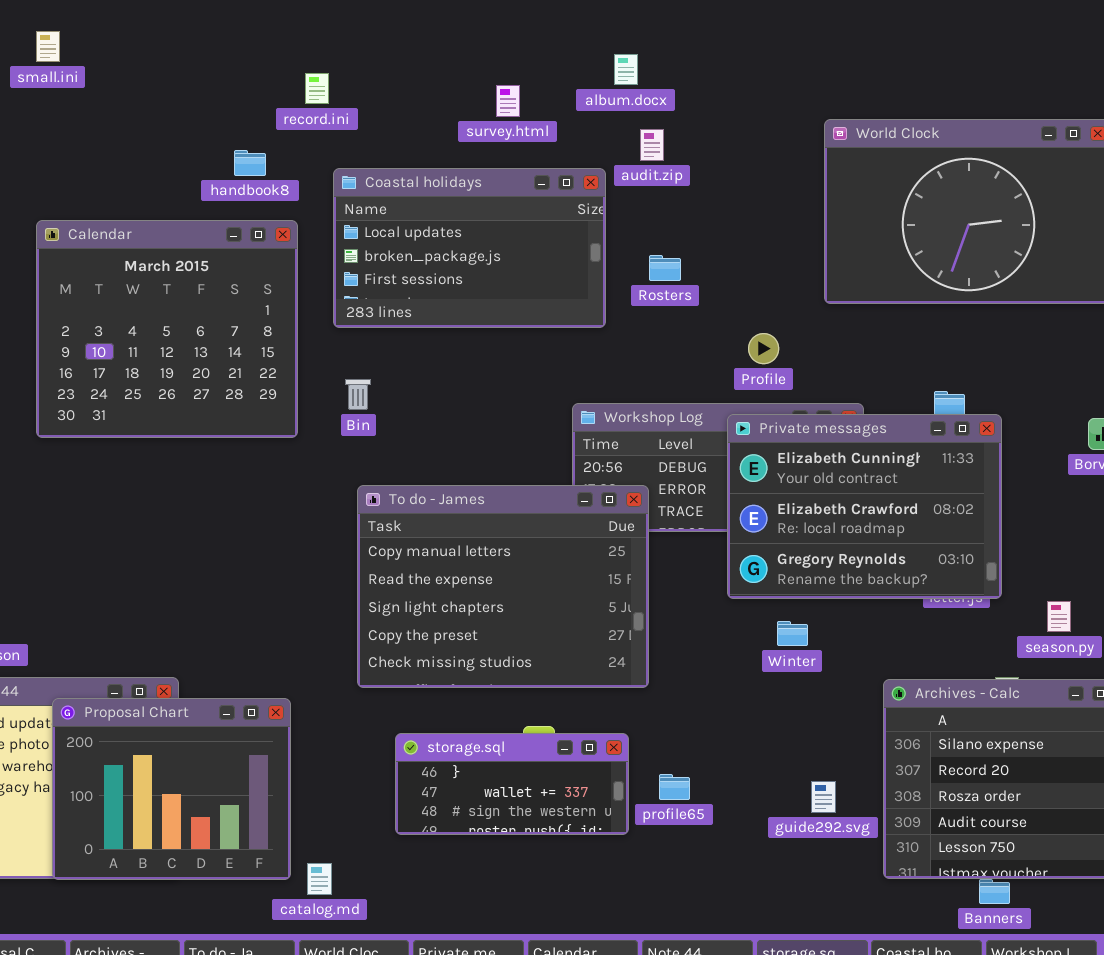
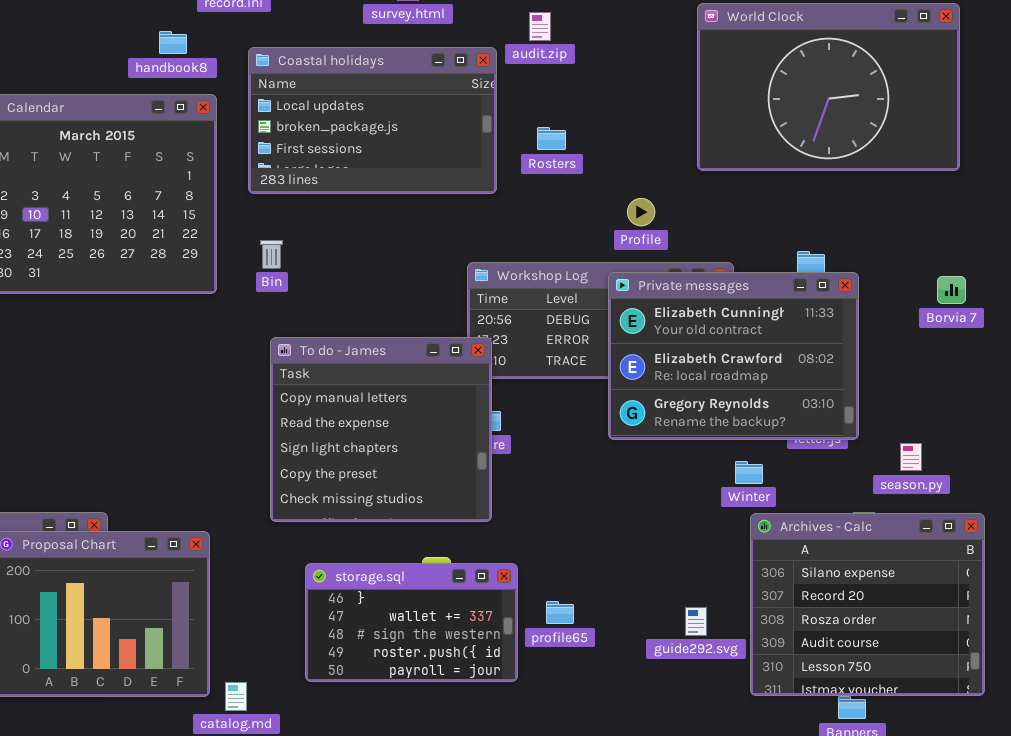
To do - James: [357,485,649,688] -> [270,337,492,522], resized
Winter: [777,621,808,646] -> [735,461,763,484], moved
storage.sql: [395,733,629,835] -> [305,563,518,682], resized

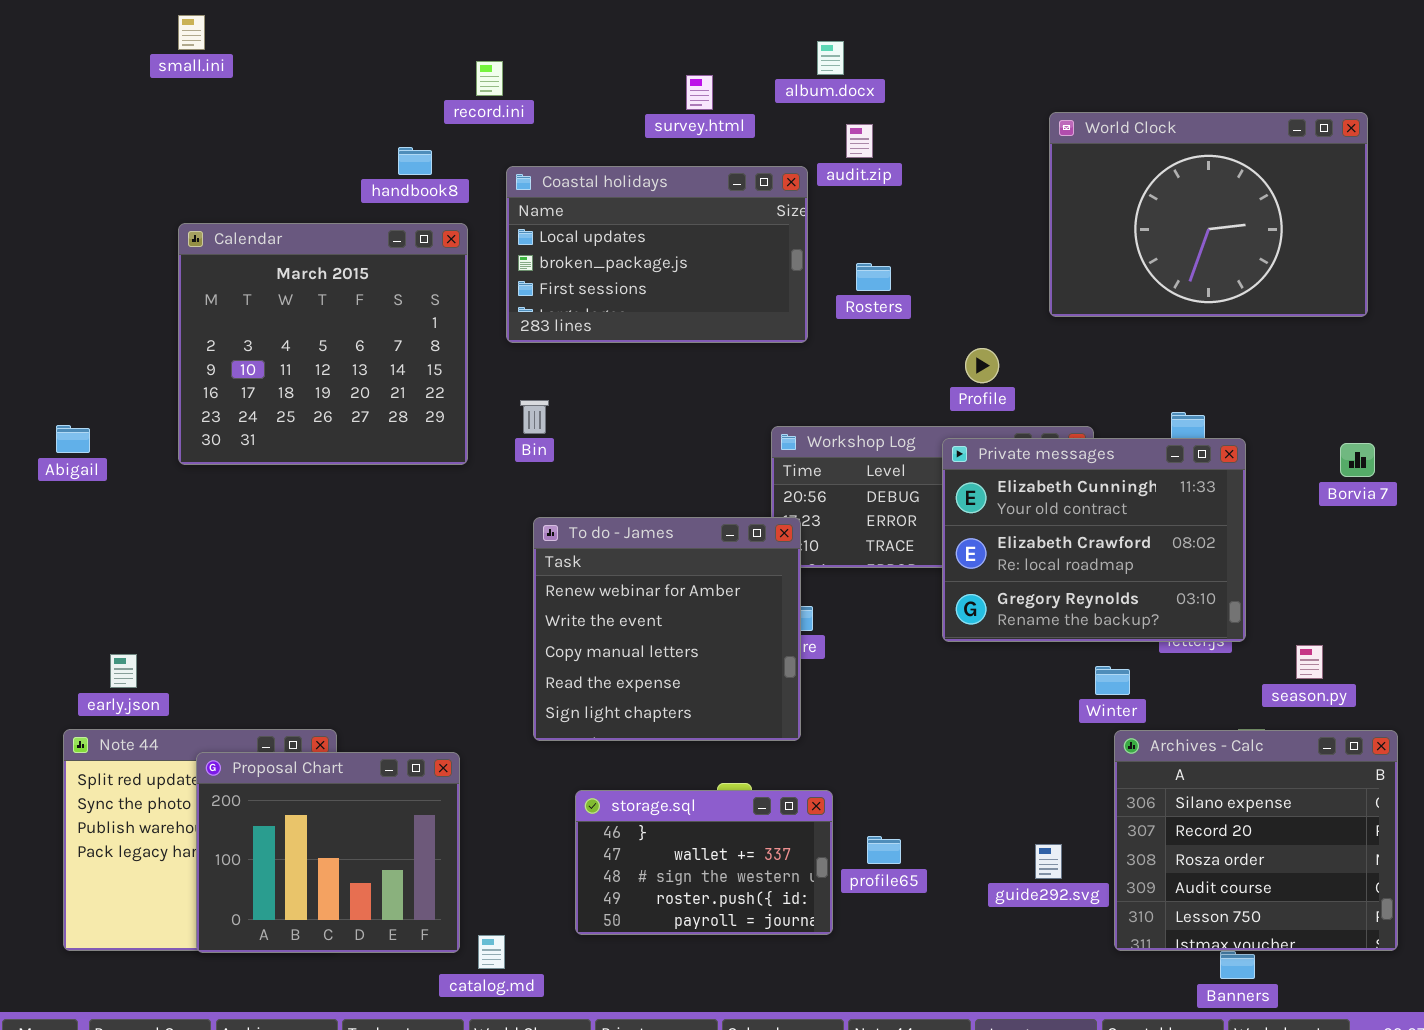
To do - James: [270,337,492,522] -> [533,517,801,741], scrolled up 2 rows

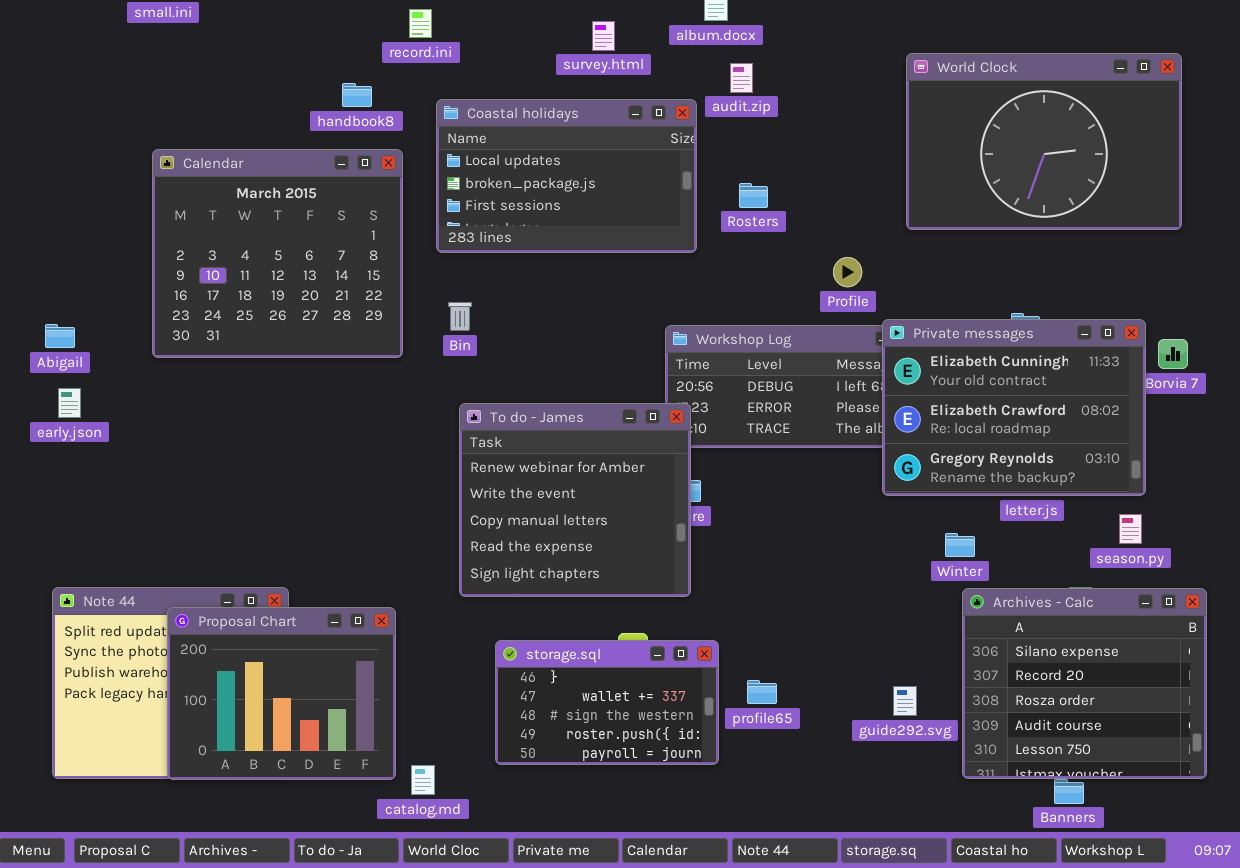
Private messages: [942,438,1246,642] -> [882,319,1146,496], moved
early.json: [110,654,137,688] -> [58,388,81,418], moved

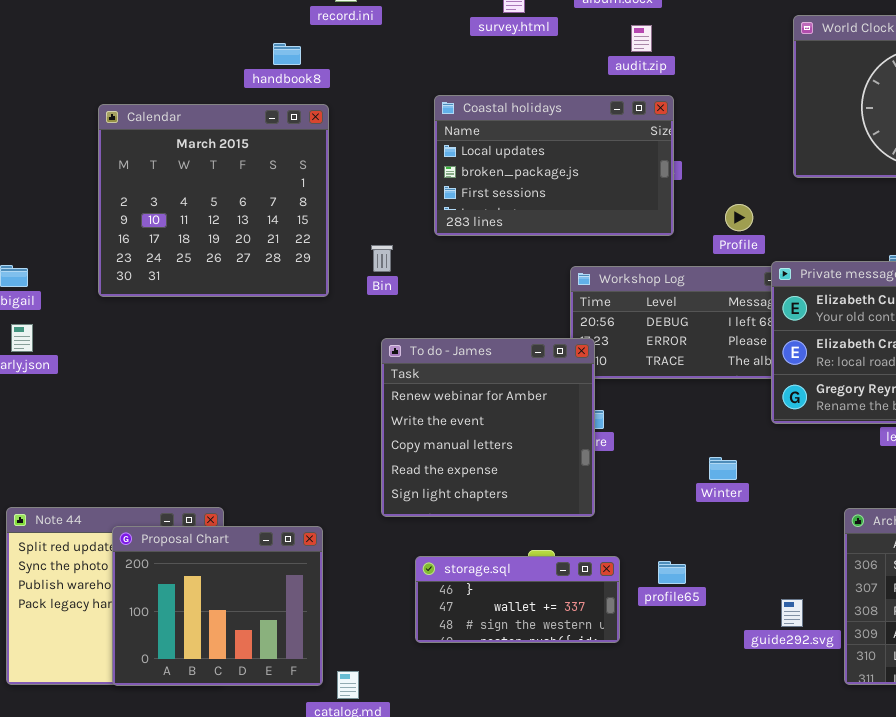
Coastal holidays: [436,99,697,253] -> [434,95,674,236], moved
Winter: [945,533,975,557] -> [709,457,737,480], moved
storage.sql: [495,640,719,765] -> [415,556,620,643], resized
profile65: [747,680,777,704] -> [658,561,686,584], moved

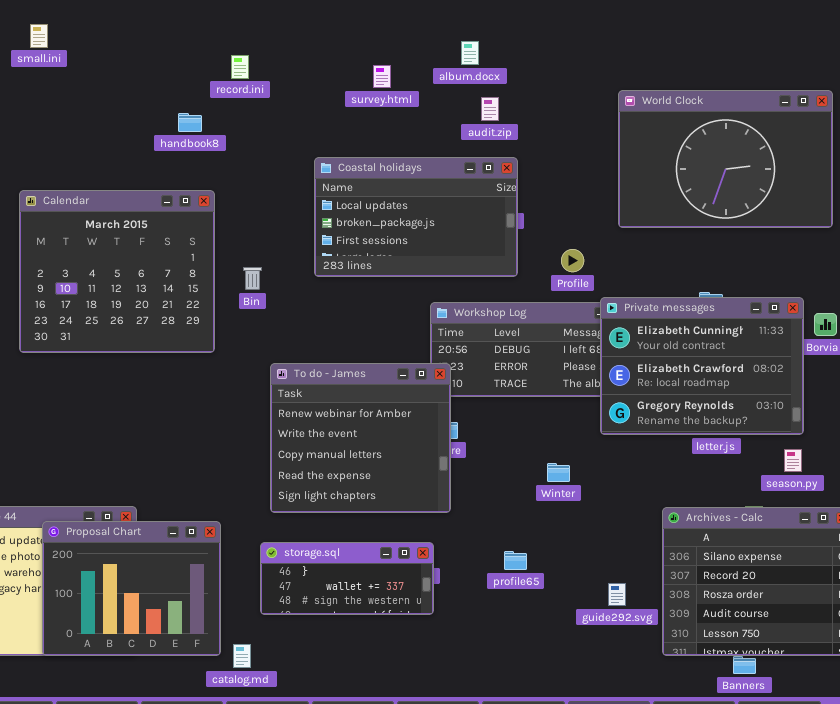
Calendar: [98,104,329,297] -> [19,190,215,353], moved
Bin: [371,245,393,272] -> [243,267,262,290], moved
storage.sql: [415,556,620,643] -> [260,542,434,615], moved

